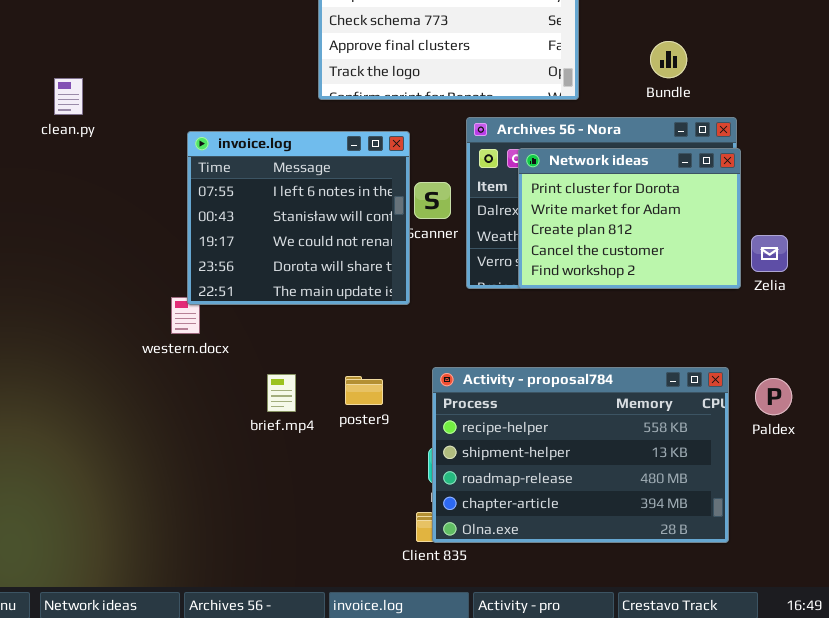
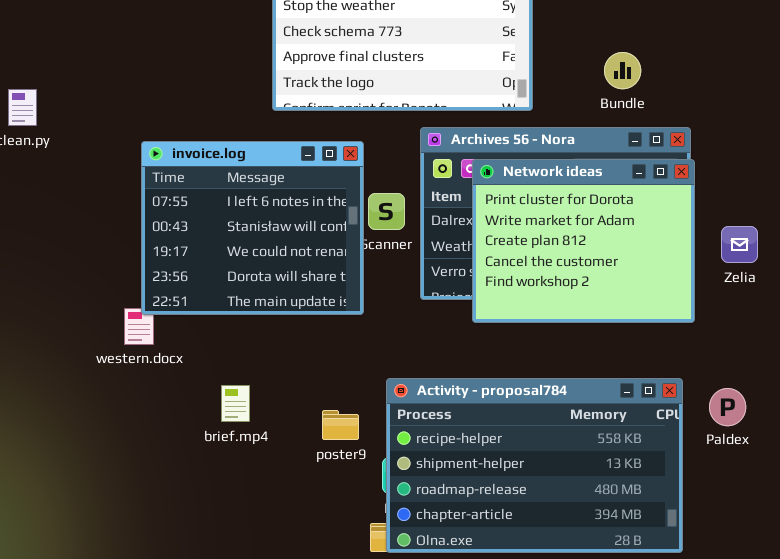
Network ideas: [518,148,741,289] -> [472,159,695,323], resized
Zelia: [751,235,788,272] -> [721,226,758,263], moved
poster9: [345,376,383,405] -> [322,410,359,440], moved

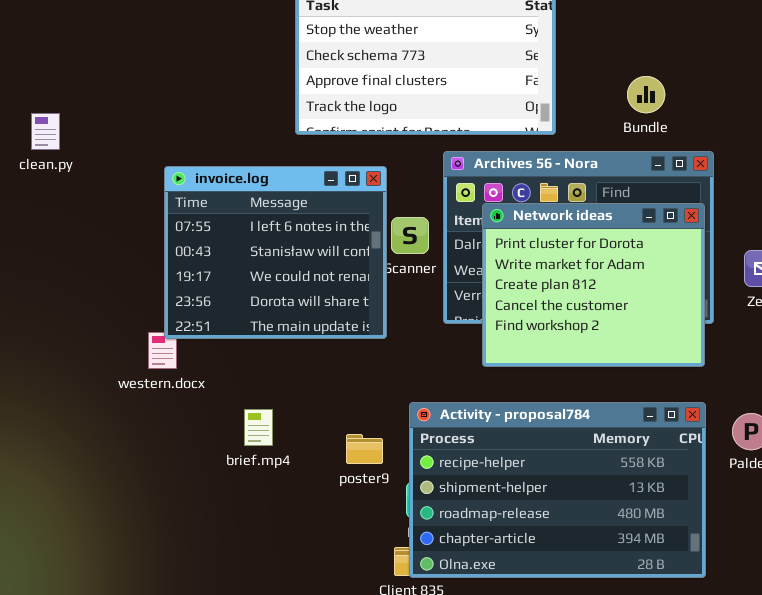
Network ideas: [472,159,695,323] -> [482,203,705,367], moved

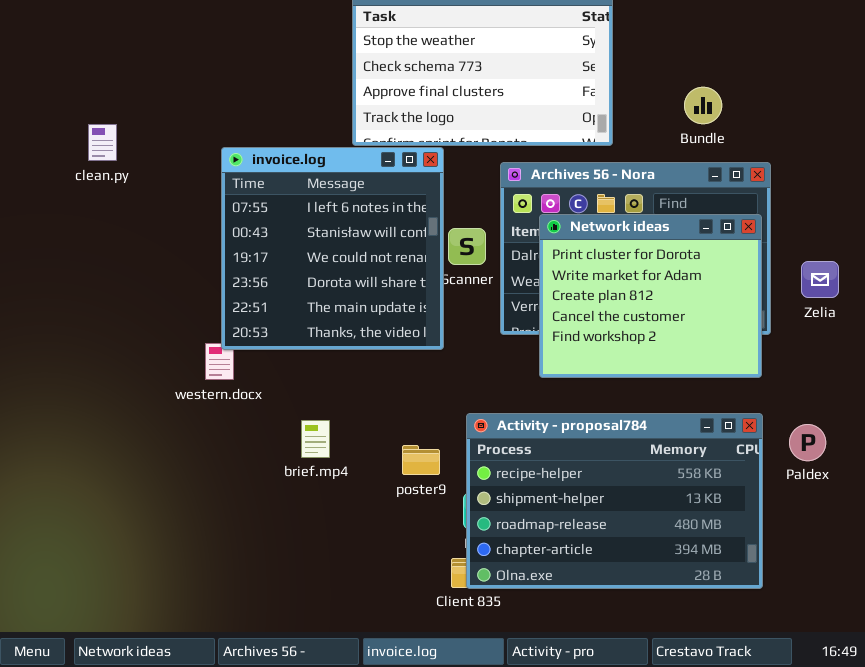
invoice.log: [164,166,387,339] -> [221,147,444,350], resized

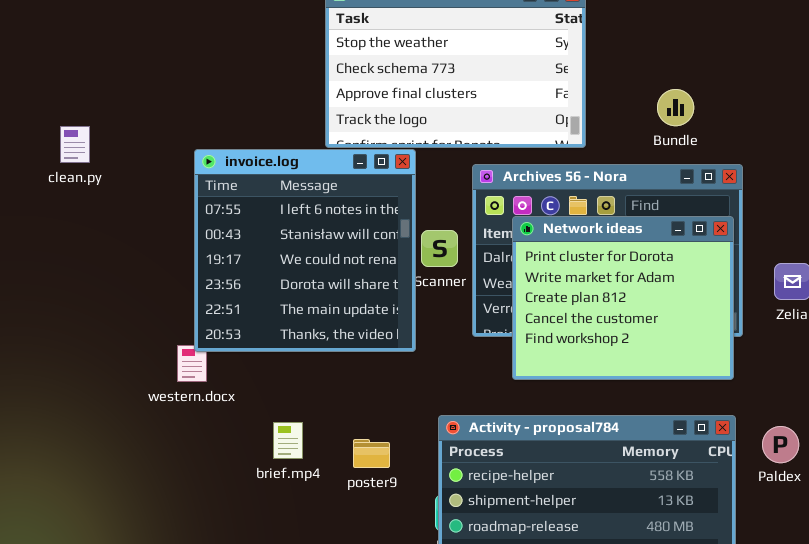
poster9: [402,445,440,475] -> [353,439,390,468], moved

